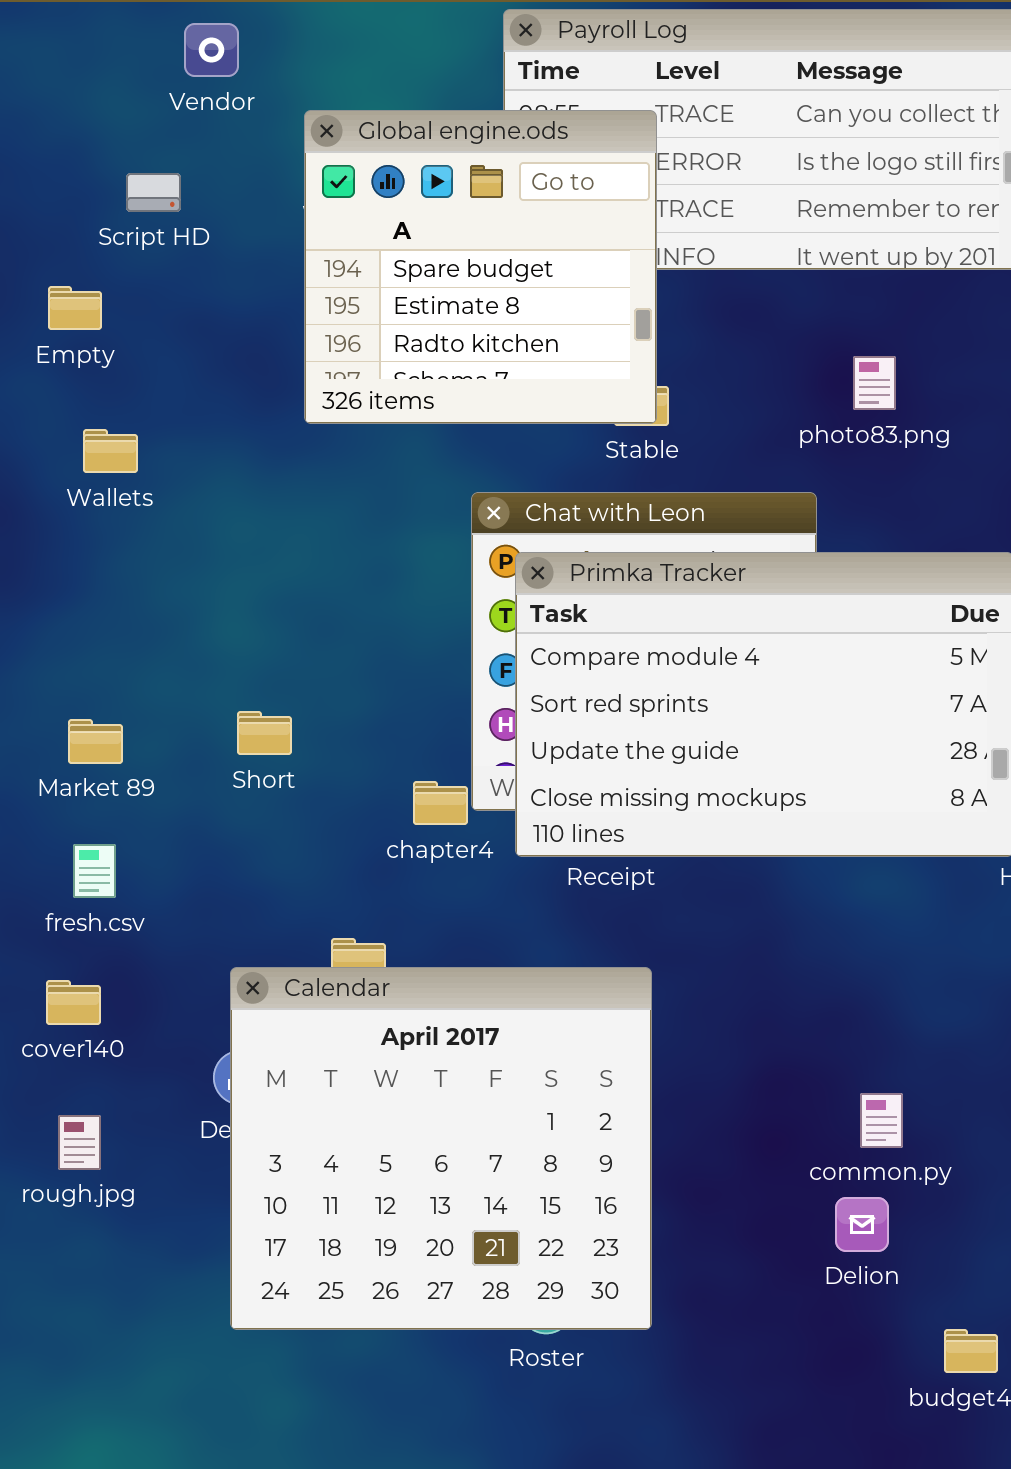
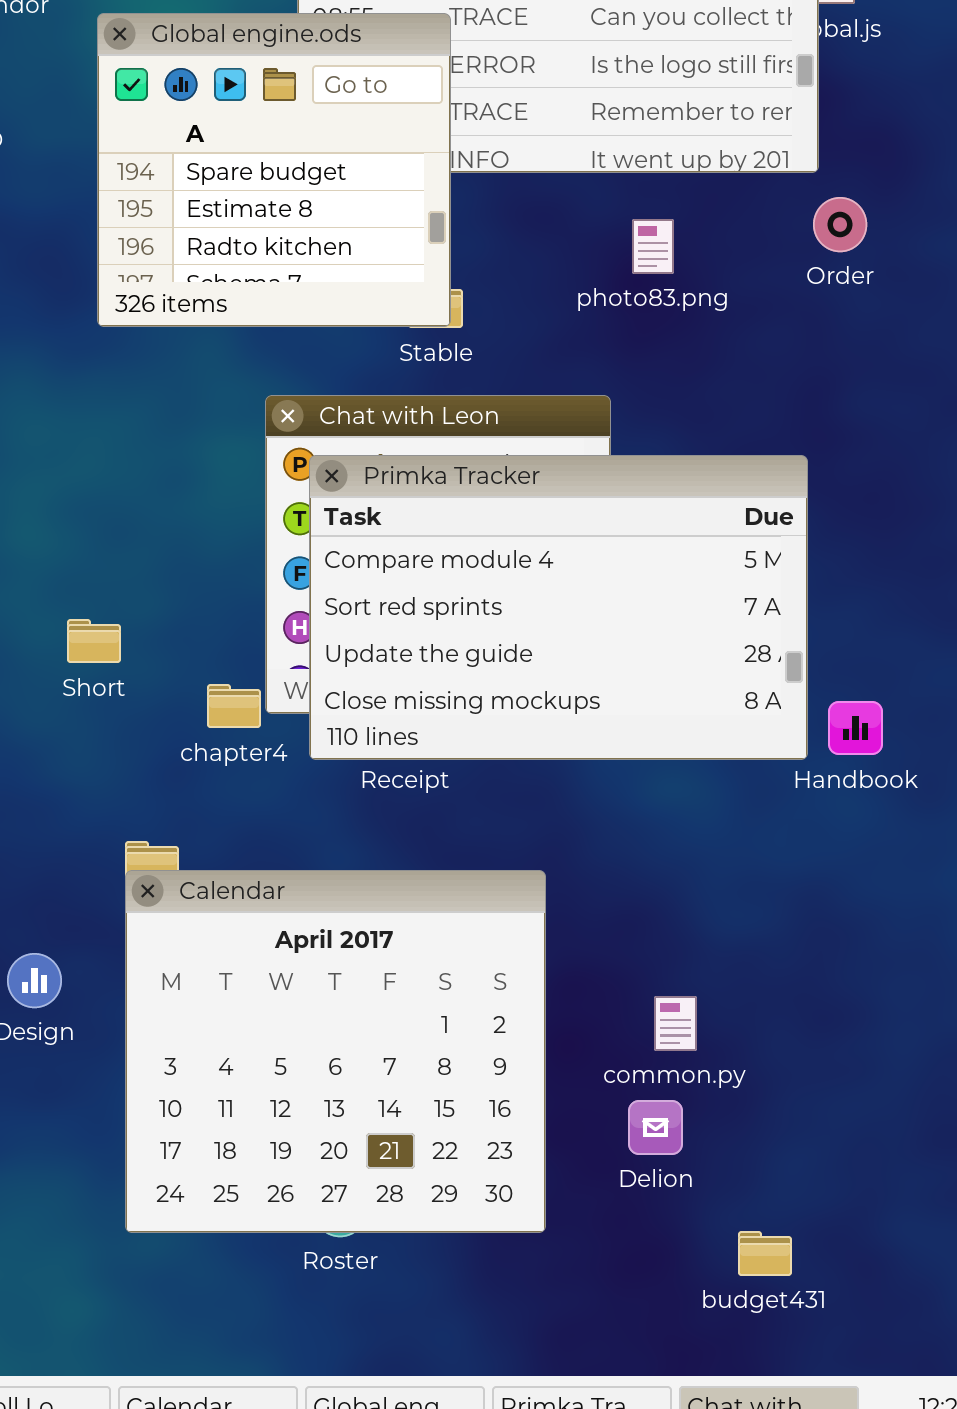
photo83.png: [853,356,896,410] -> [632,219,674,274], moved
Short: [237,711,292,755] -> [67,619,121,663], moved
Calendar: [230,967,652,1330] -> [125,870,546,1233], moved

